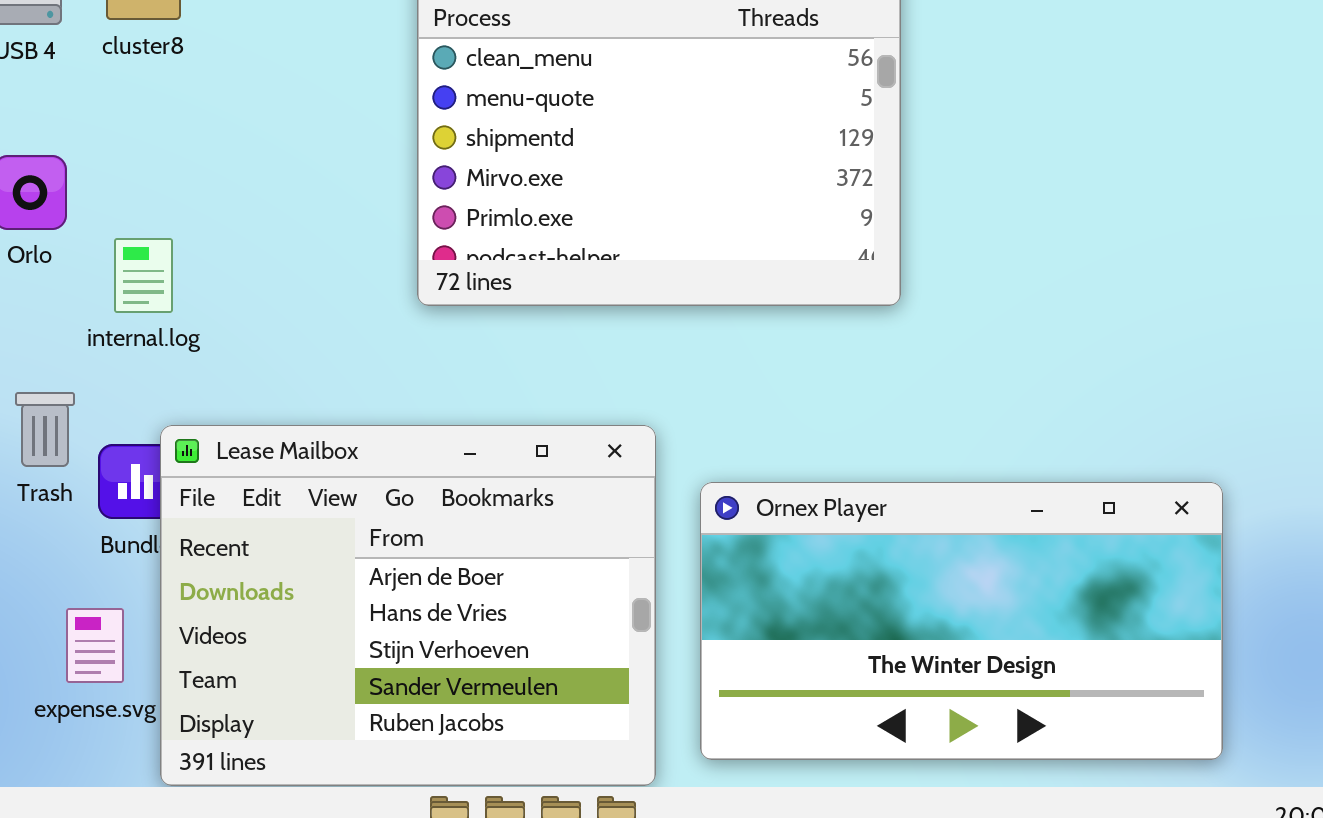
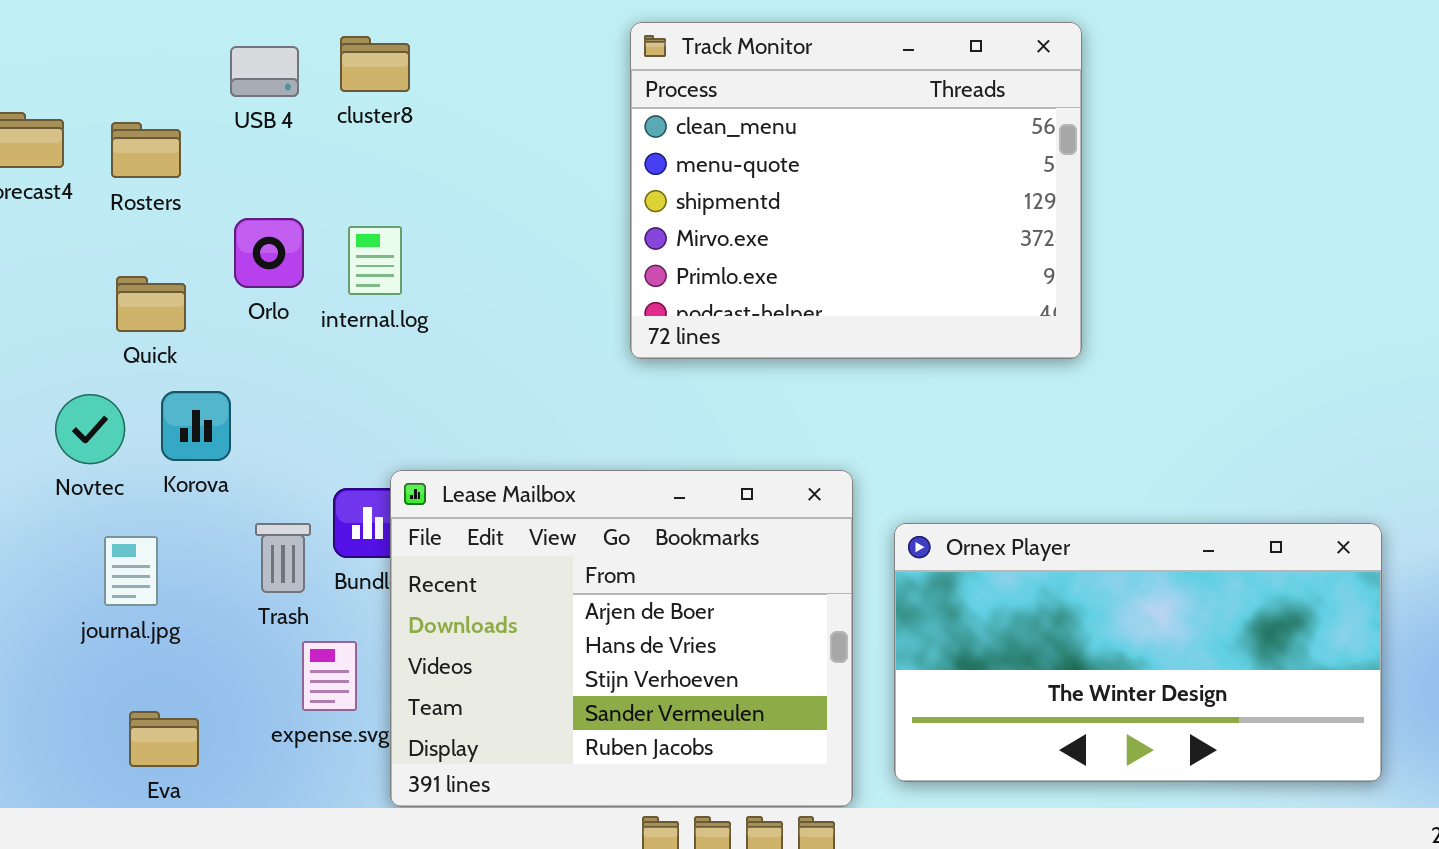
internal.log: [114,238,173,313] -> [348,226,402,295], moved
Trash: [15,392,75,467] -> [255,523,311,593], moved

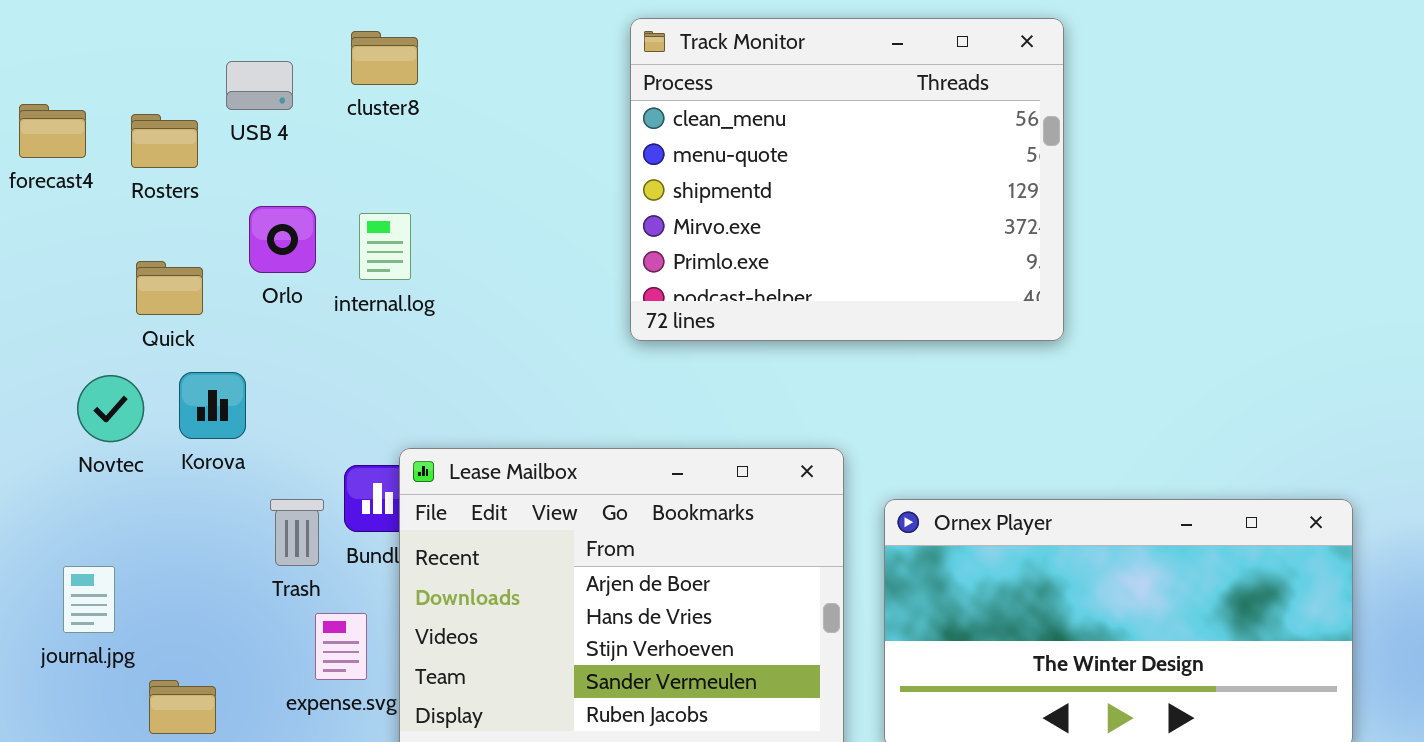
USB 4: [230,46,299,97] -> [226,61,293,110], moved
journal.jpg: [104,536,158,606] -> [63,566,115,633], moved

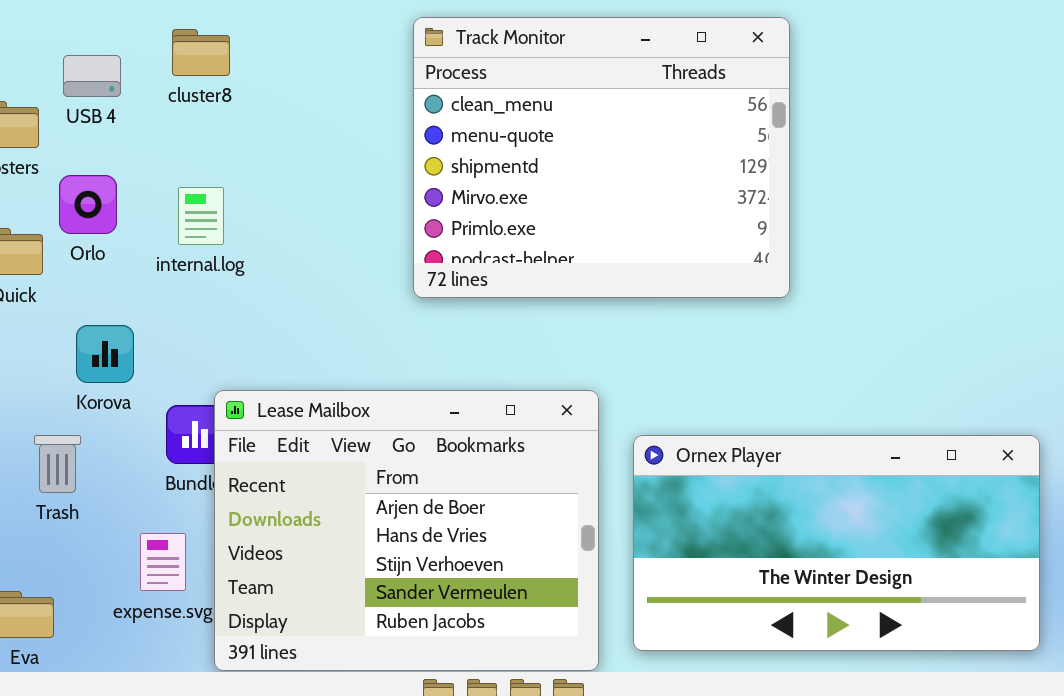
Orlo: [249,206,316,273] -> [59,175,117,234], moved
Korova: [179,372,246,439] -> [76,325,134,383], moved
Trash: [270,499,324,566] -> [34,435,81,493], moved

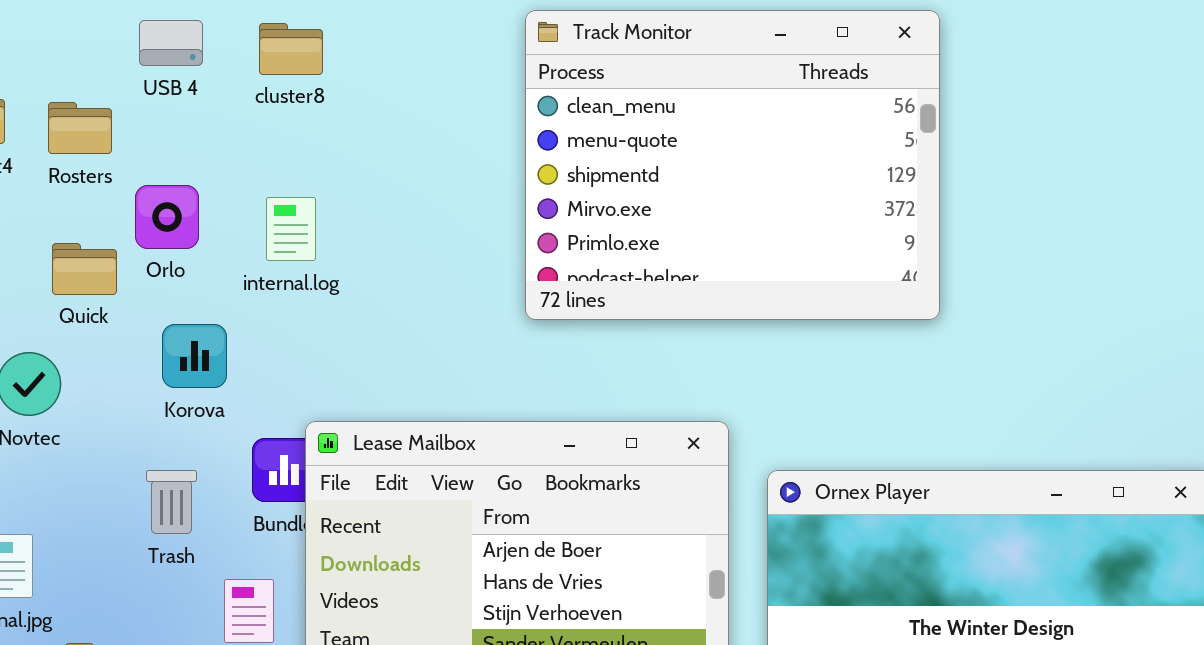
USB 4: [63,55,121,97] -> [139,20,203,66], moved
Korova: [76,325,134,383] -> [162,324,227,388], moved
Trash: [34,435,81,493] -> [146,470,197,534], moved

